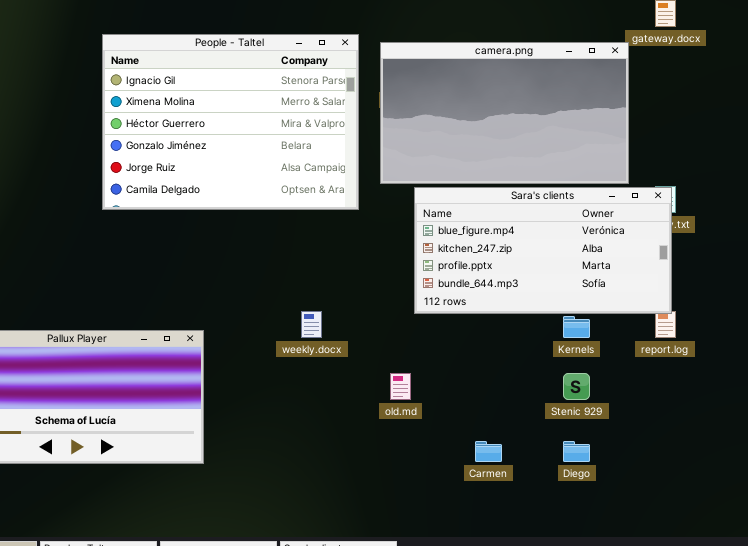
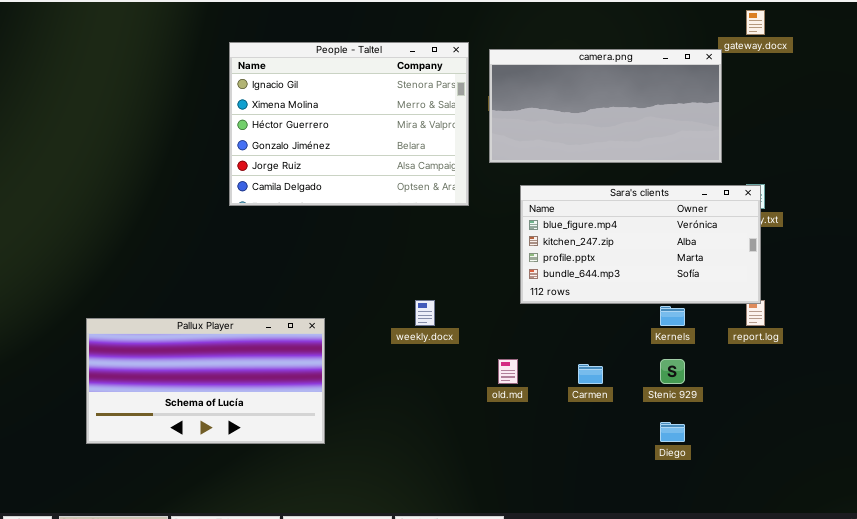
camera.png: [380,42,629,184] -> [489,49,722,163], resized
Carmen: [475,441,502,462] -> [578,364,603,384], moved

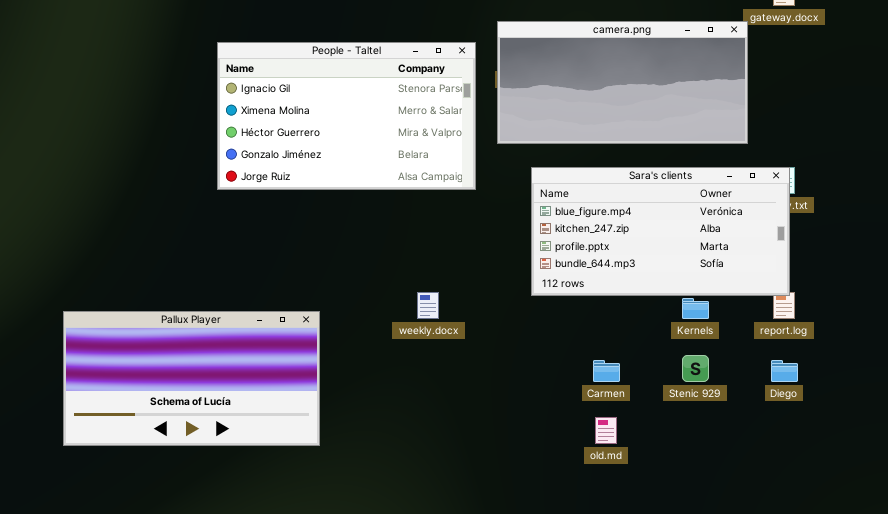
People - Taltel: [229,42,469,206] -> [217,42,476,190], resized
old.md: [498,359,518,384] -> [595,417,617,444], moved
Diego: [660,422,685,442] -> [771,360,798,382], moved

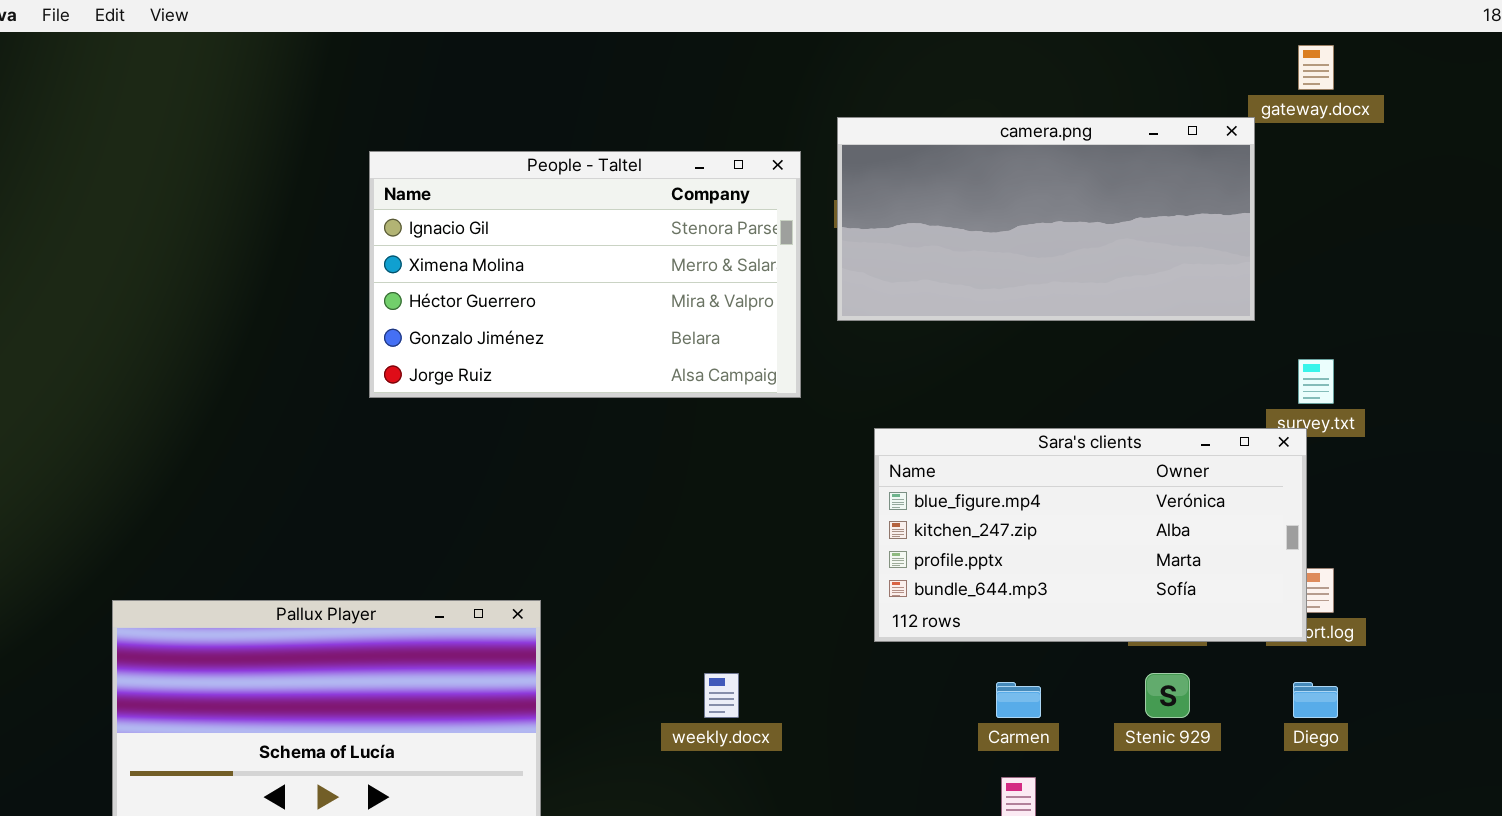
Sara's clients: [531,167,790,296] -> [874,428,1307,642], moved
weekly.docx: [417,292,439,319] -> [704,673,739,718], moved

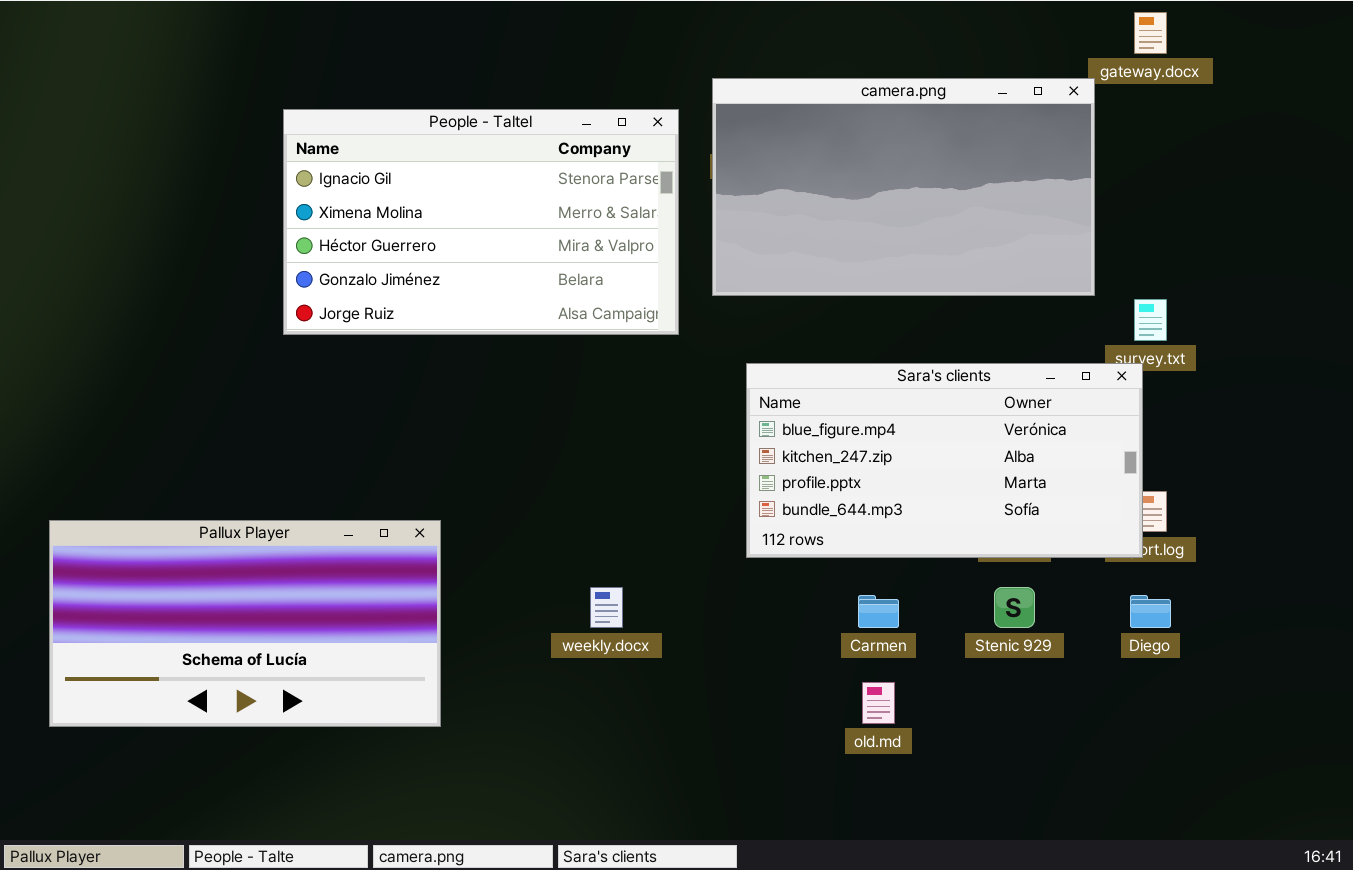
camera.png: [837,117,1255,321] -> [712,78,1095,296], resized

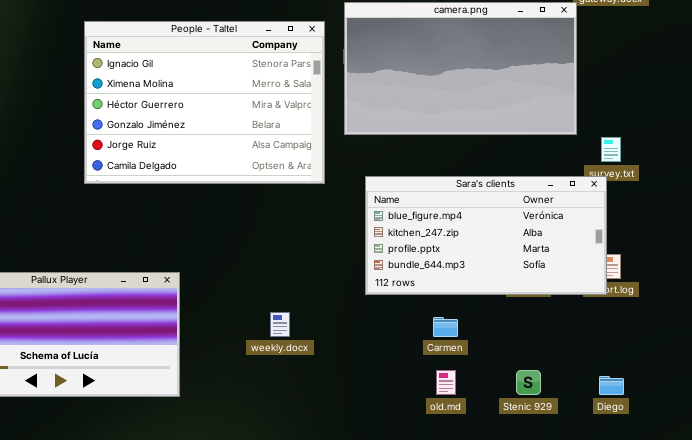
People - Taltel: [283,109,679,335] -> [84,21,325,184], resized
Stenic 929: [994,587,1035,628] -> [516,370,541,395], moved
Diego: [1130,595,1171,628] -> [599,376,624,395], moved

